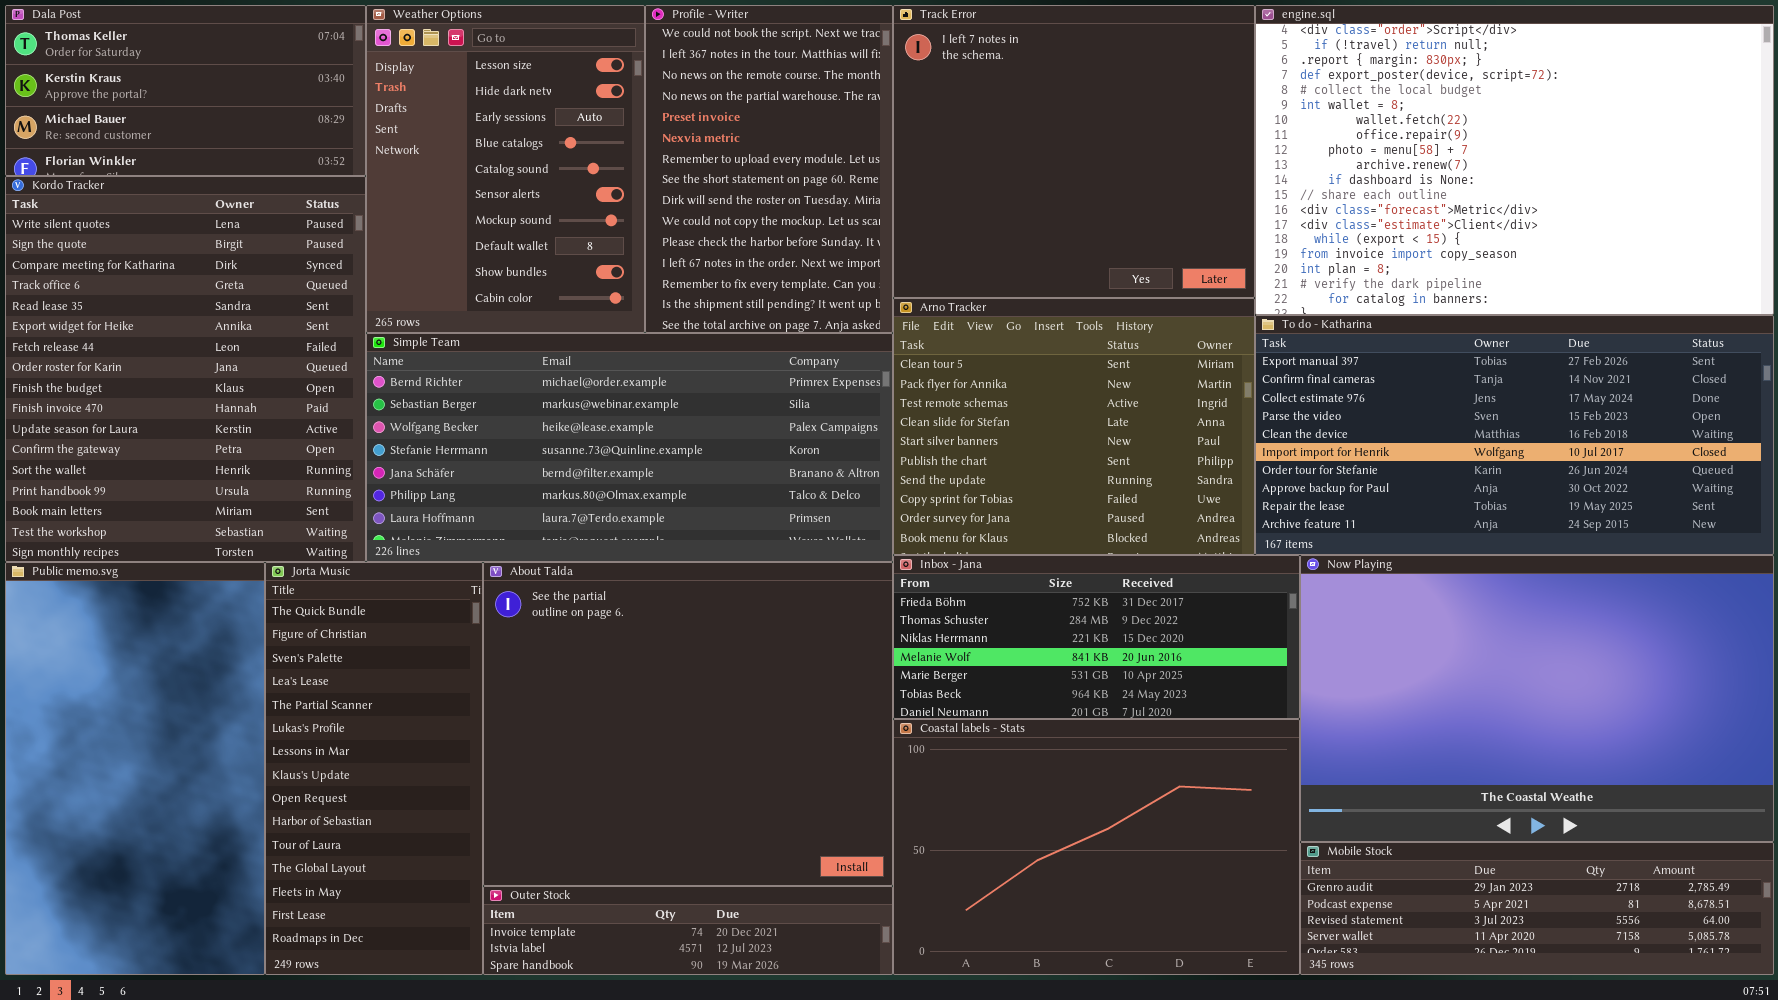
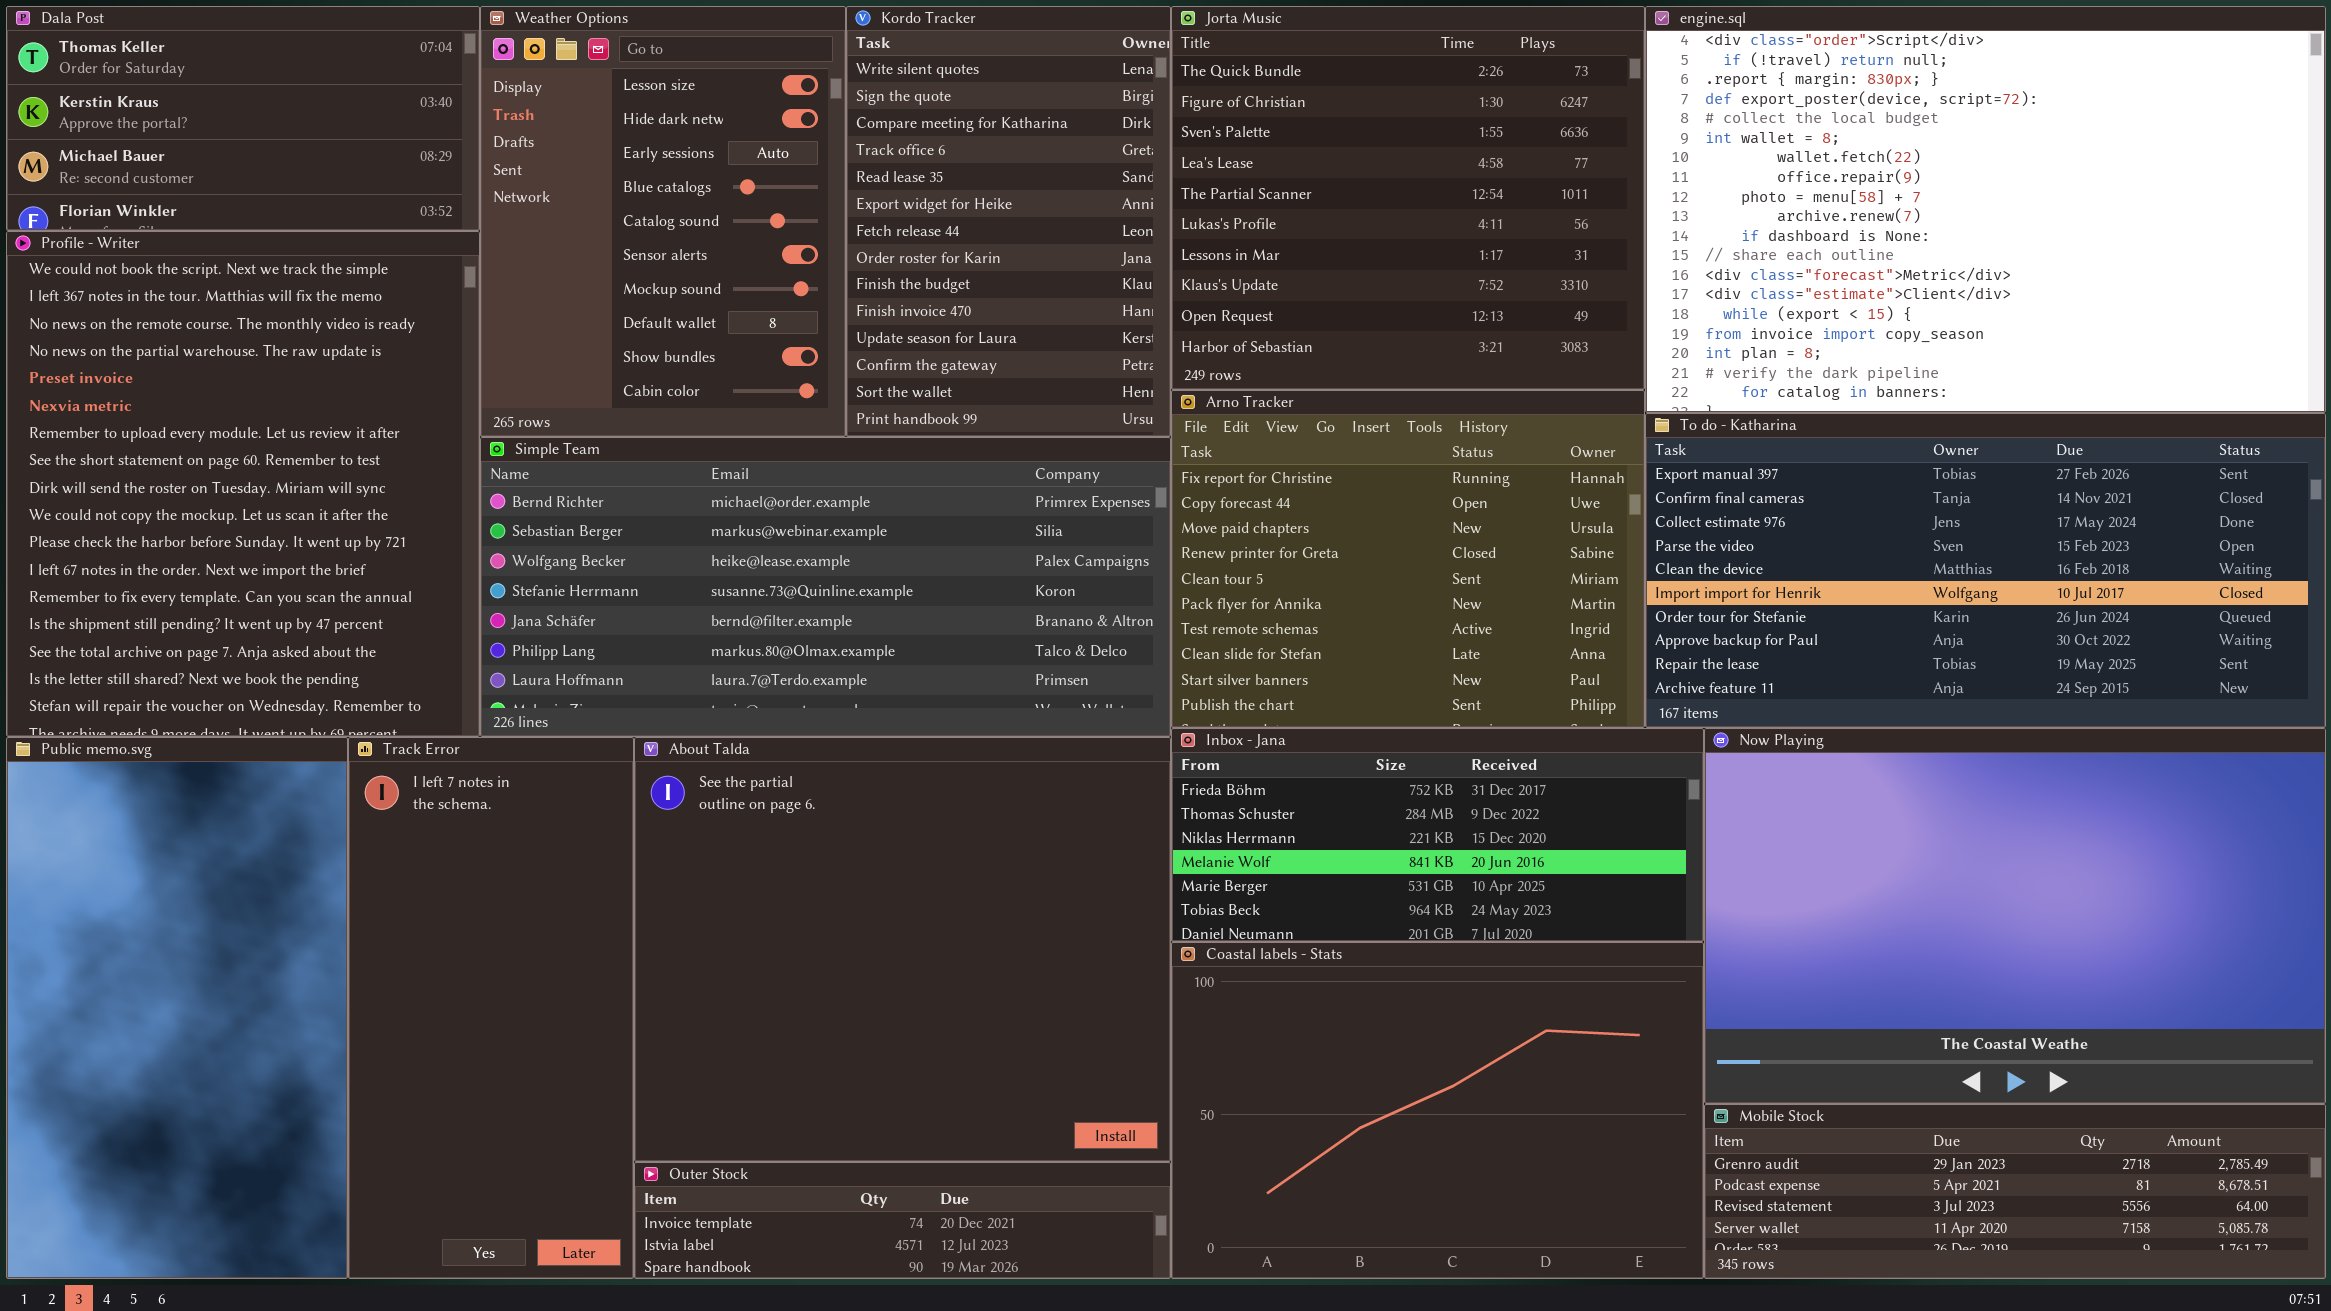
Profile - Writer: [645,5,893,333] -> [6,231,480,737], moved, resized
Track Error: [893,5,1255,298] -> [348,737,634,1279], moved, resized
Kordo Tracker: [5,176,366,562] -> [846,6,1171,437], moved, resized
Arno Tracker: [893,298,1255,555] -> [1171,390,1645,728], scrolled up 4 rows
Jorta Music: [265,562,483,975] -> [1171,6,1645,390], moved, resized

